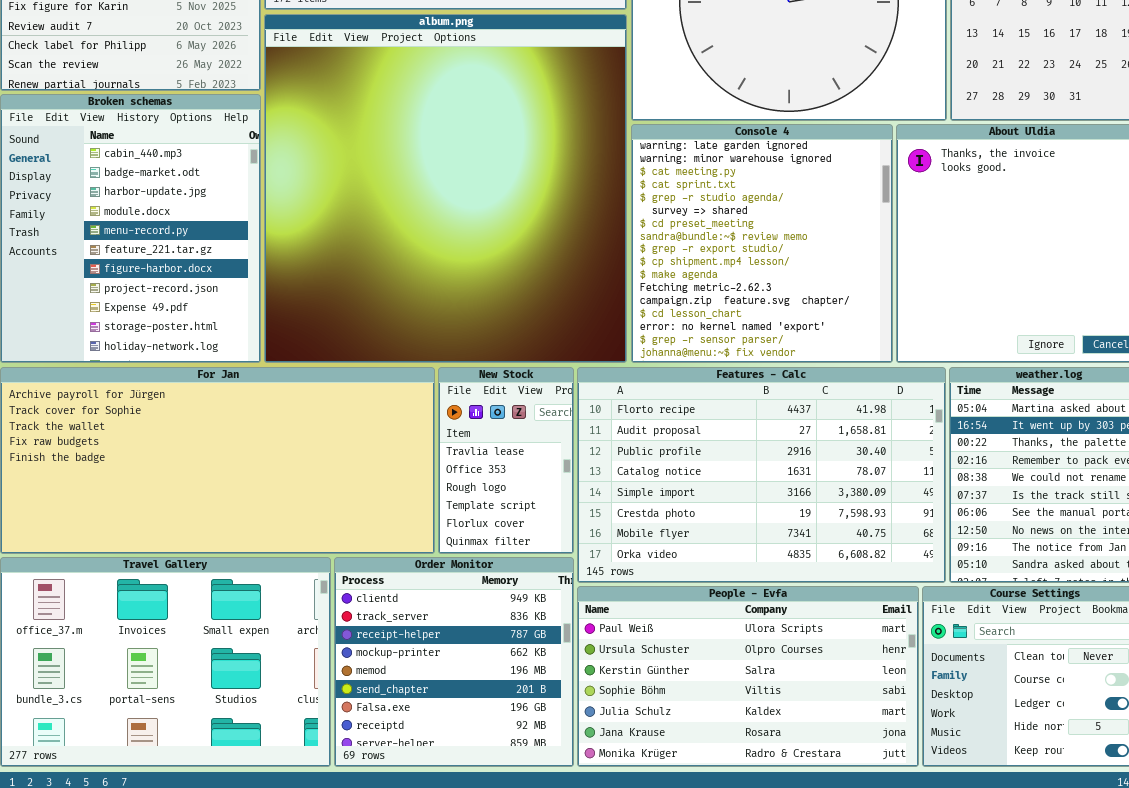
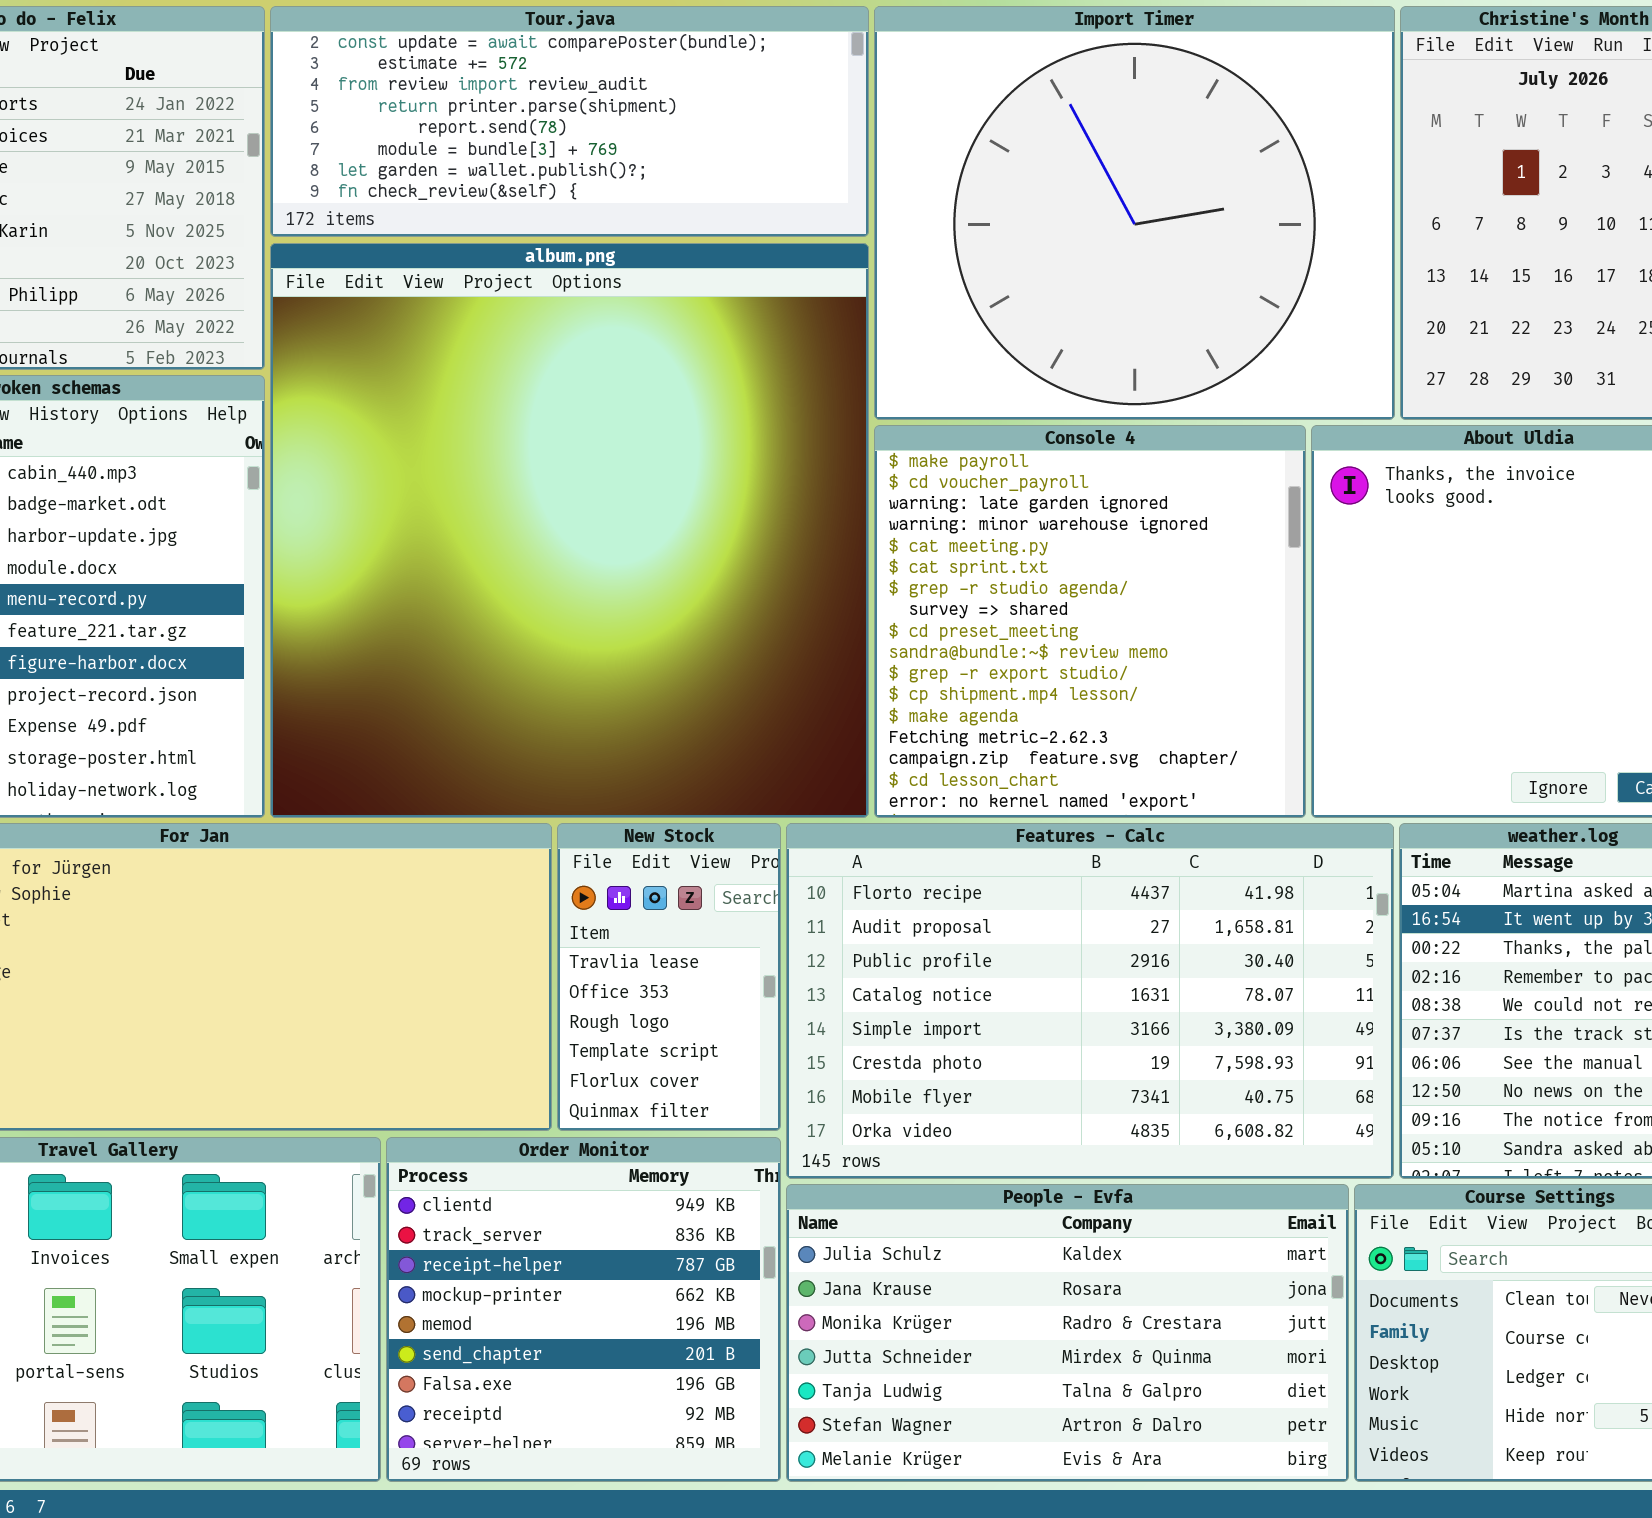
Console 4: [631,124,893,363] -> [874,425,1306,818], scrolled up 2 rows
People - Evfa: [577,586,919,767] -> [786,1184,1349,1482], scrolled down 4 rows

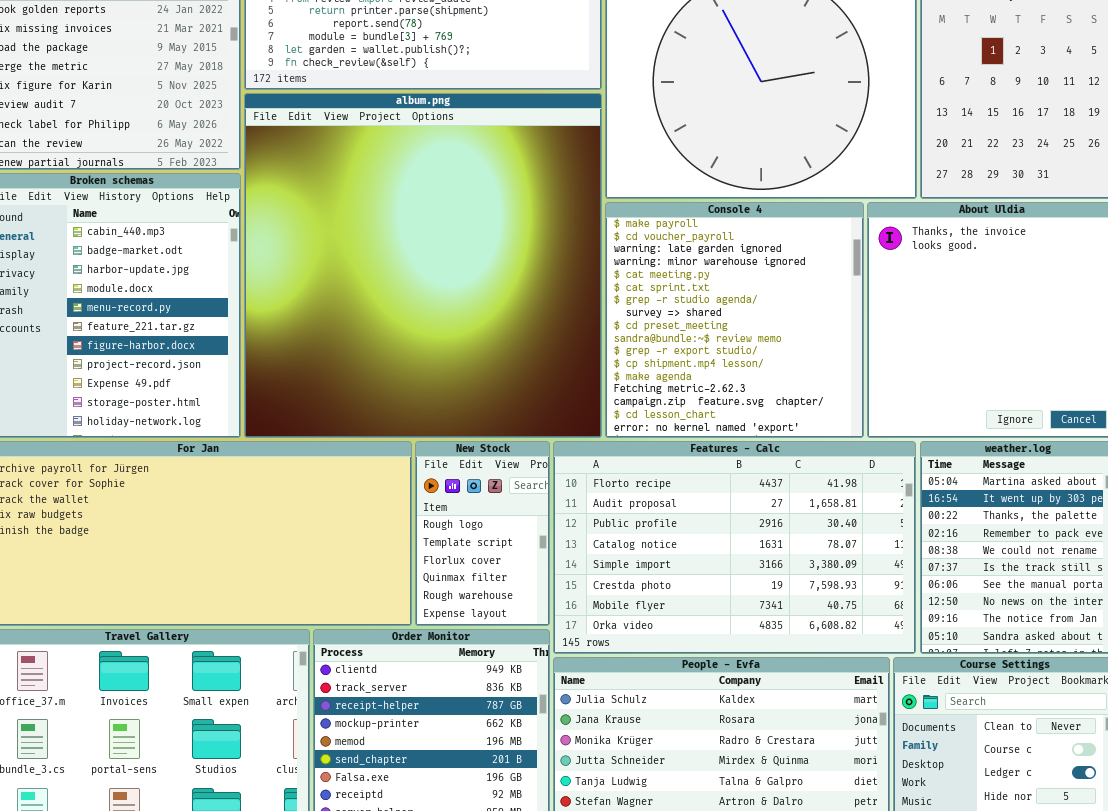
New Stock: [557,823,781,1131] -> [415,441,550,626], scrolled down 2 rows

